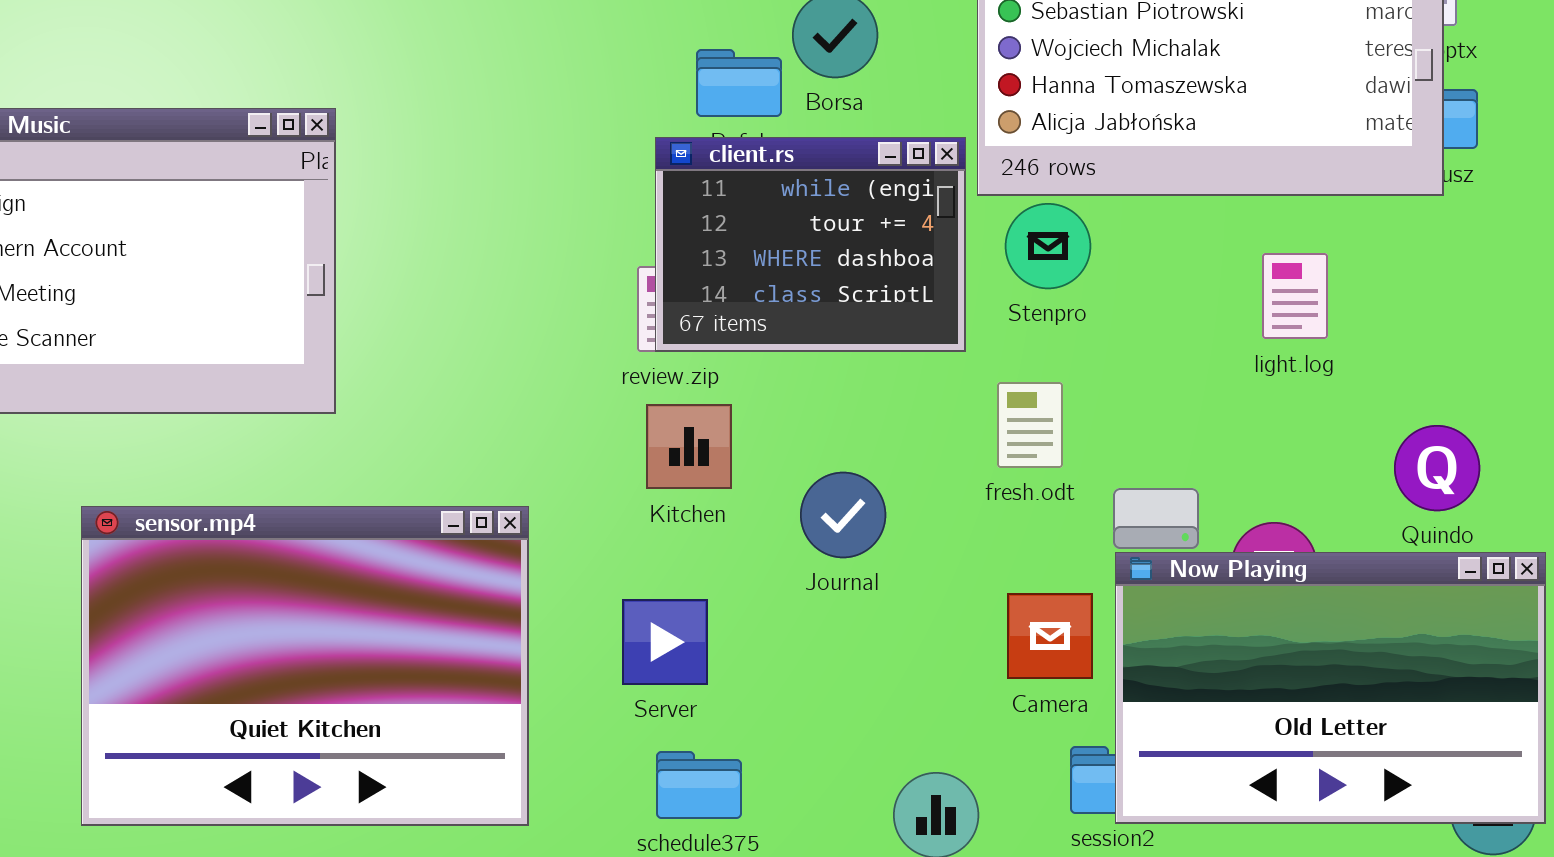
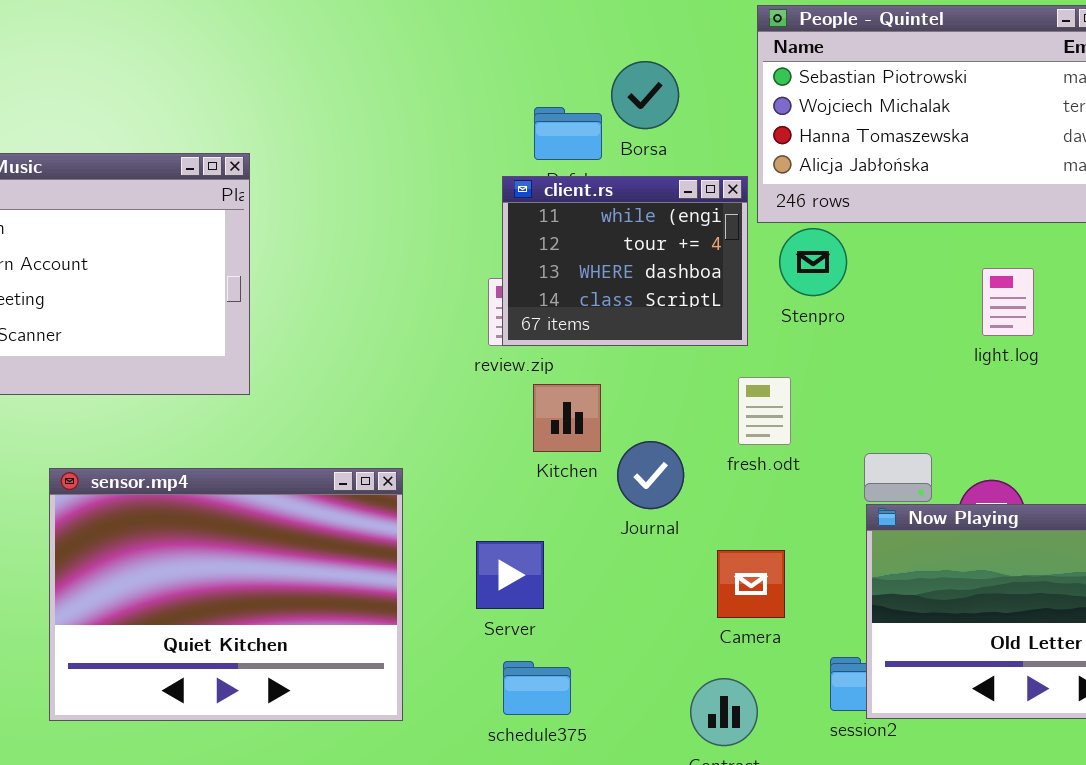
fresh.odt: [997,382,1063,468] -> [738,377,791,445], moved
Kitchen: [646,404,732,489] -> [533,384,601,452], moved
Camera: [1007,593,1093,679] -> [717,550,785,618], moved

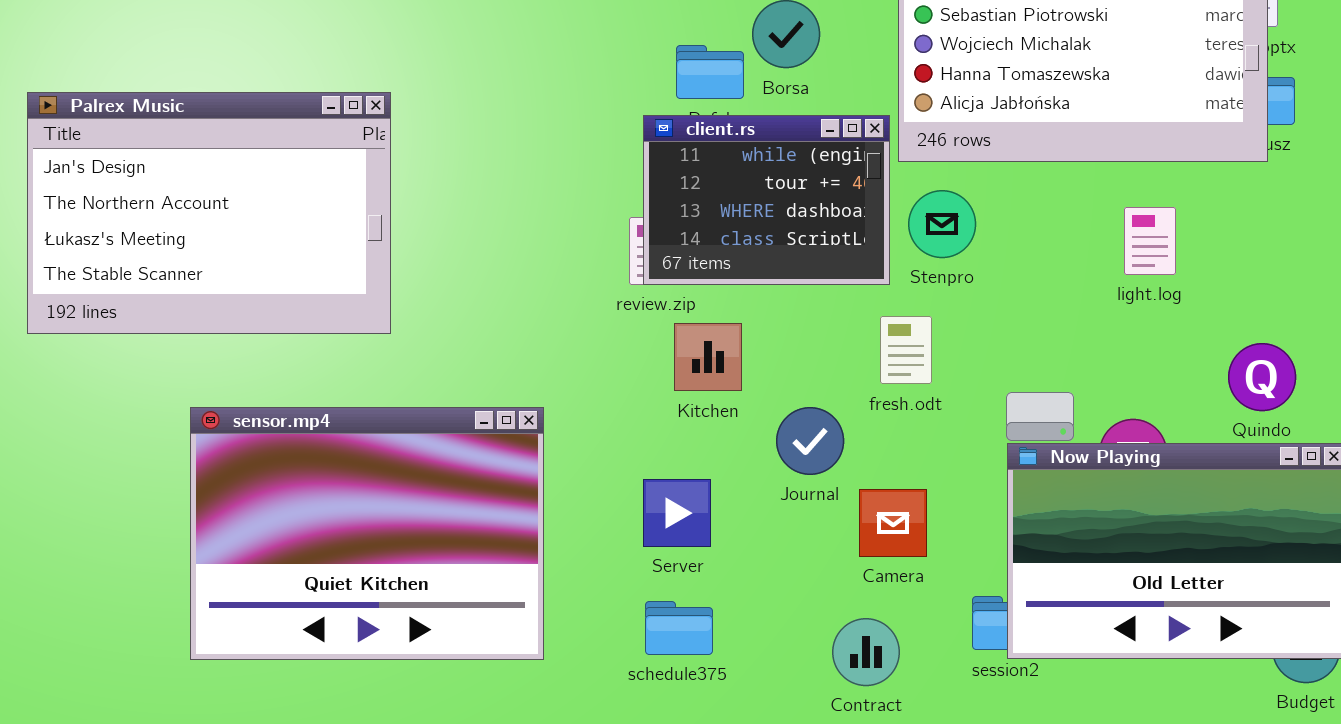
Stenpro: [779,228,847,296] -> [908,190,976,258], moved
Journal: [617,441,684,509] -> [776,407,844,475], moved
Server: [476,541,544,609] -> [643,479,711,547], moved

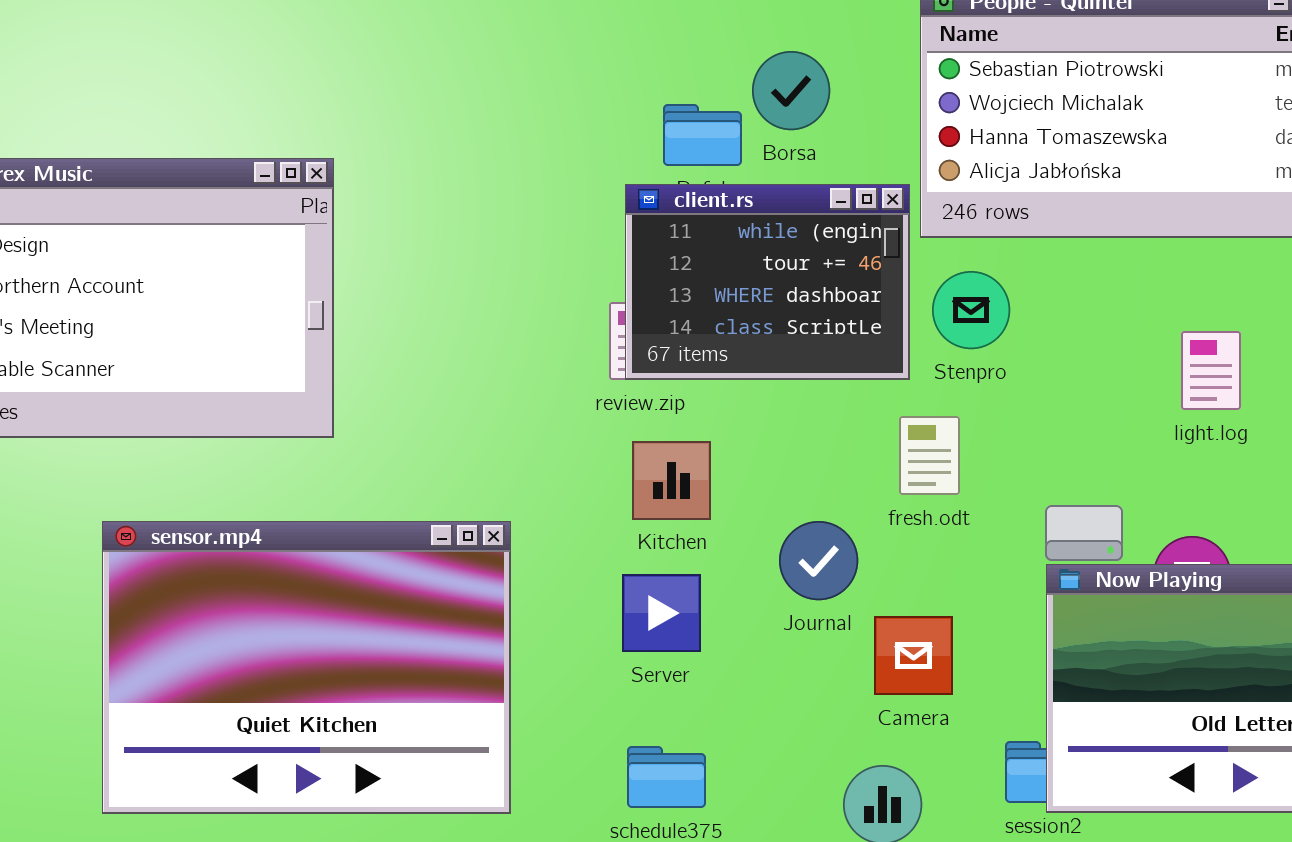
light.log: [1124,207,1176,275] -> [1181,331,1241,410], moved
Kitchen: [674,323,742,391] -> [632,441,711,520], moved
Server: [643,479,711,547] -> [622,574,701,652], moved

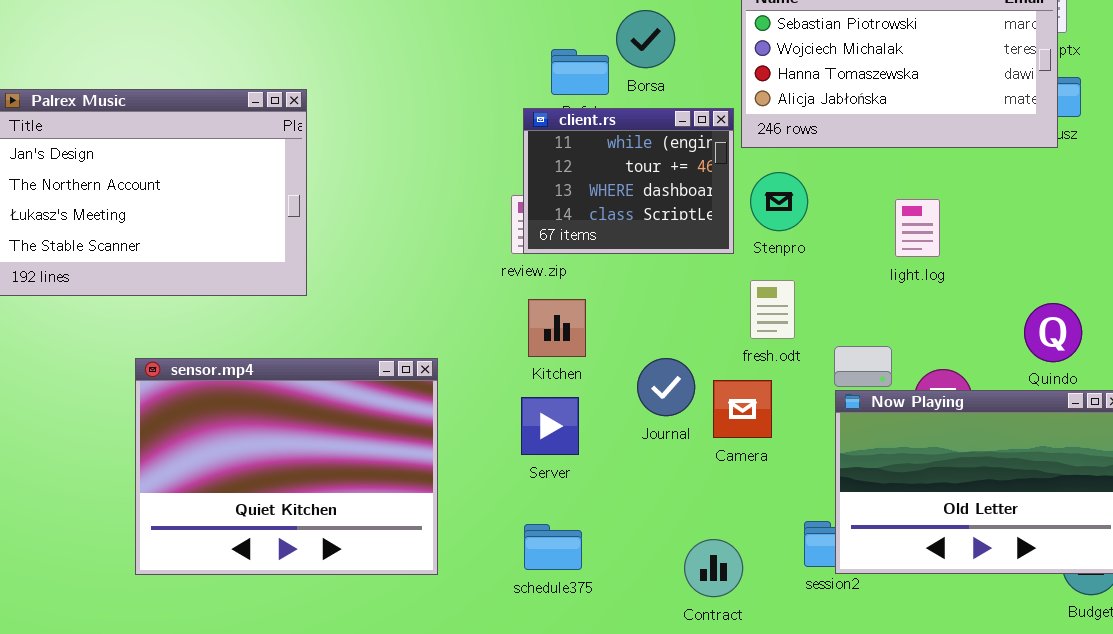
light.log: [1181,331,1241,410] -> [895,199,940,257], moved
fresh.odt: [899,416,960,495] -> [750,280,795,339], moved
Camera: [874,616,953,695] -> [713,380,772,438], moved

